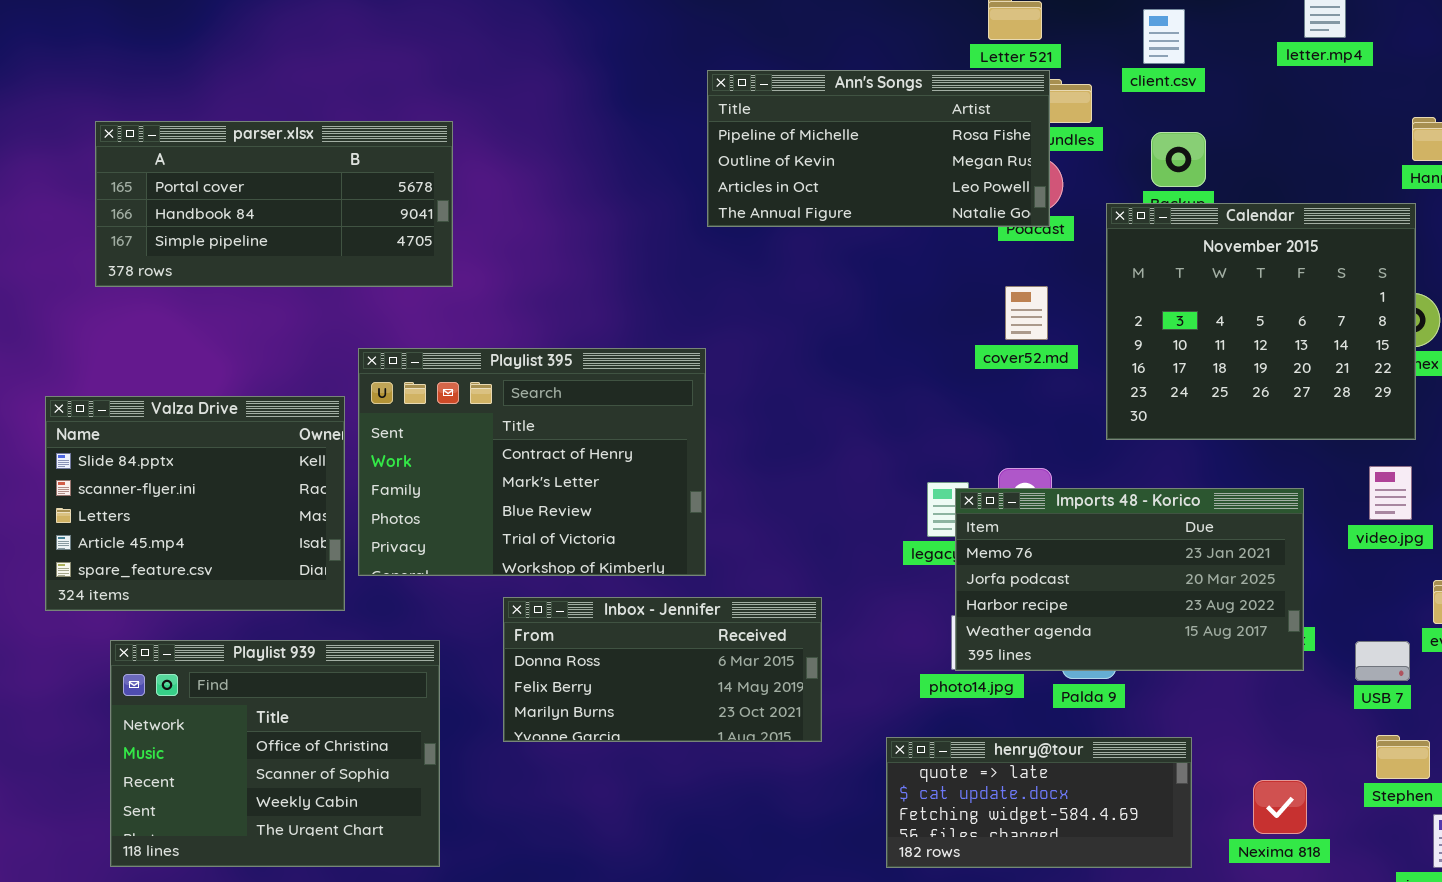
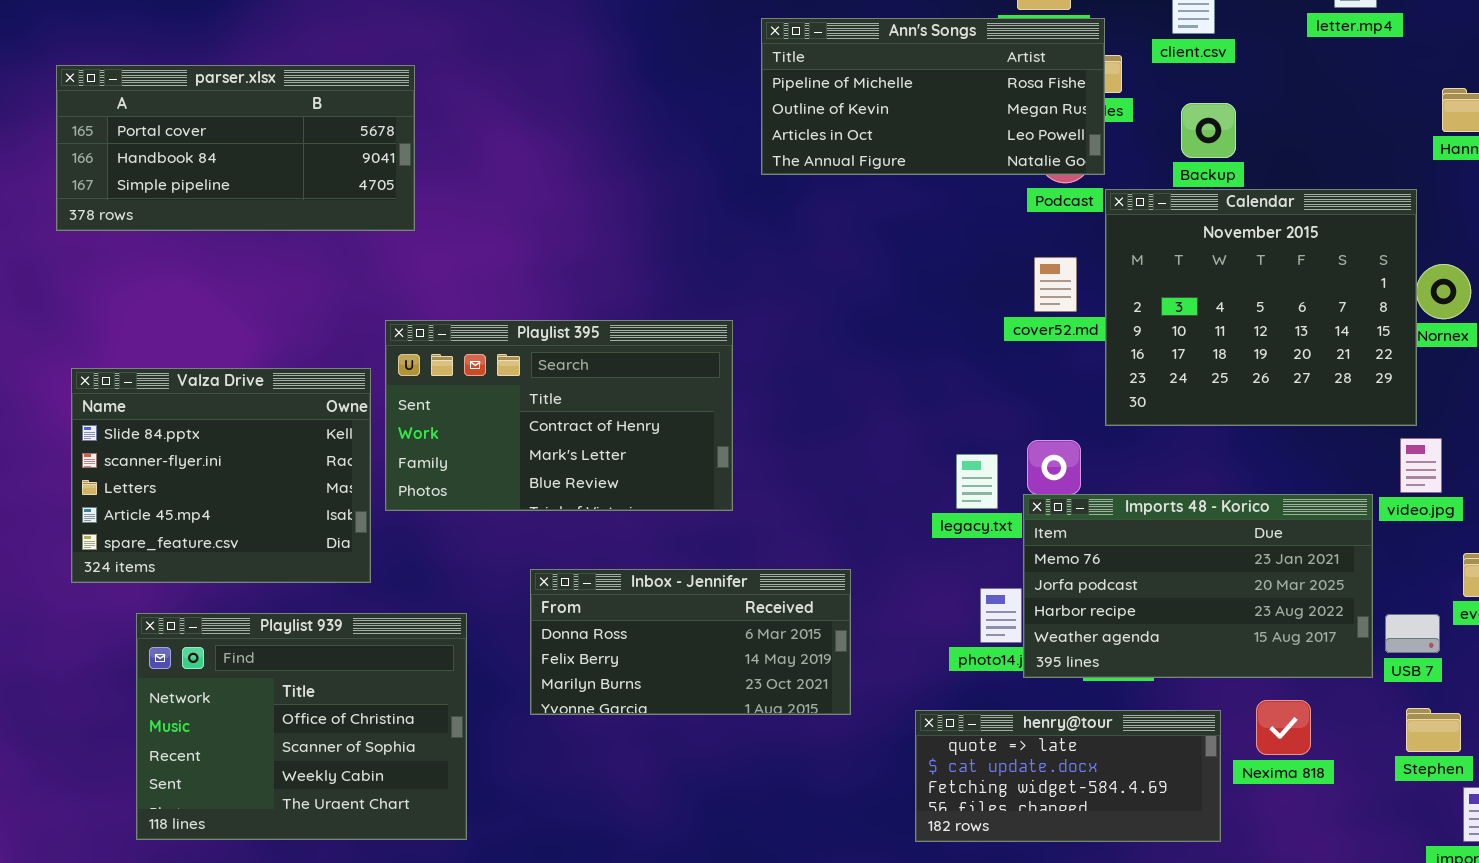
Ann's Songs: [707,70,1050,227] -> [761,18,1105,175], moved
parser.xlsx: [95,121,453,287] -> [56,65,415,231], moved
Calendar: [1106,203,1416,440] -> [1105,189,1417,426], moved
Playlist 395: [358,348,706,576] -> [385,320,733,511], resized
Imports 48 - Korico: [955,488,1304,671] -> [1023,494,1373,678], moved
Nexima 818: [1253,780,1307,834] -> [1256,700,1311,755], moved

